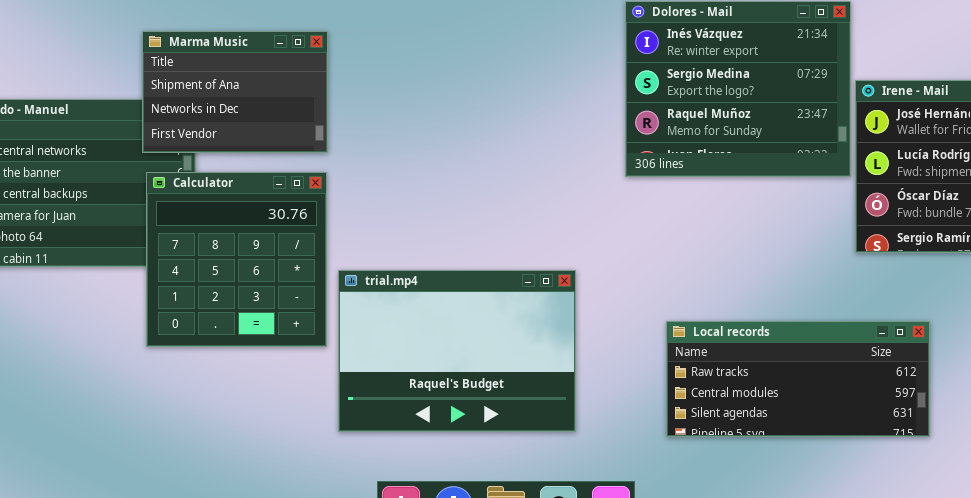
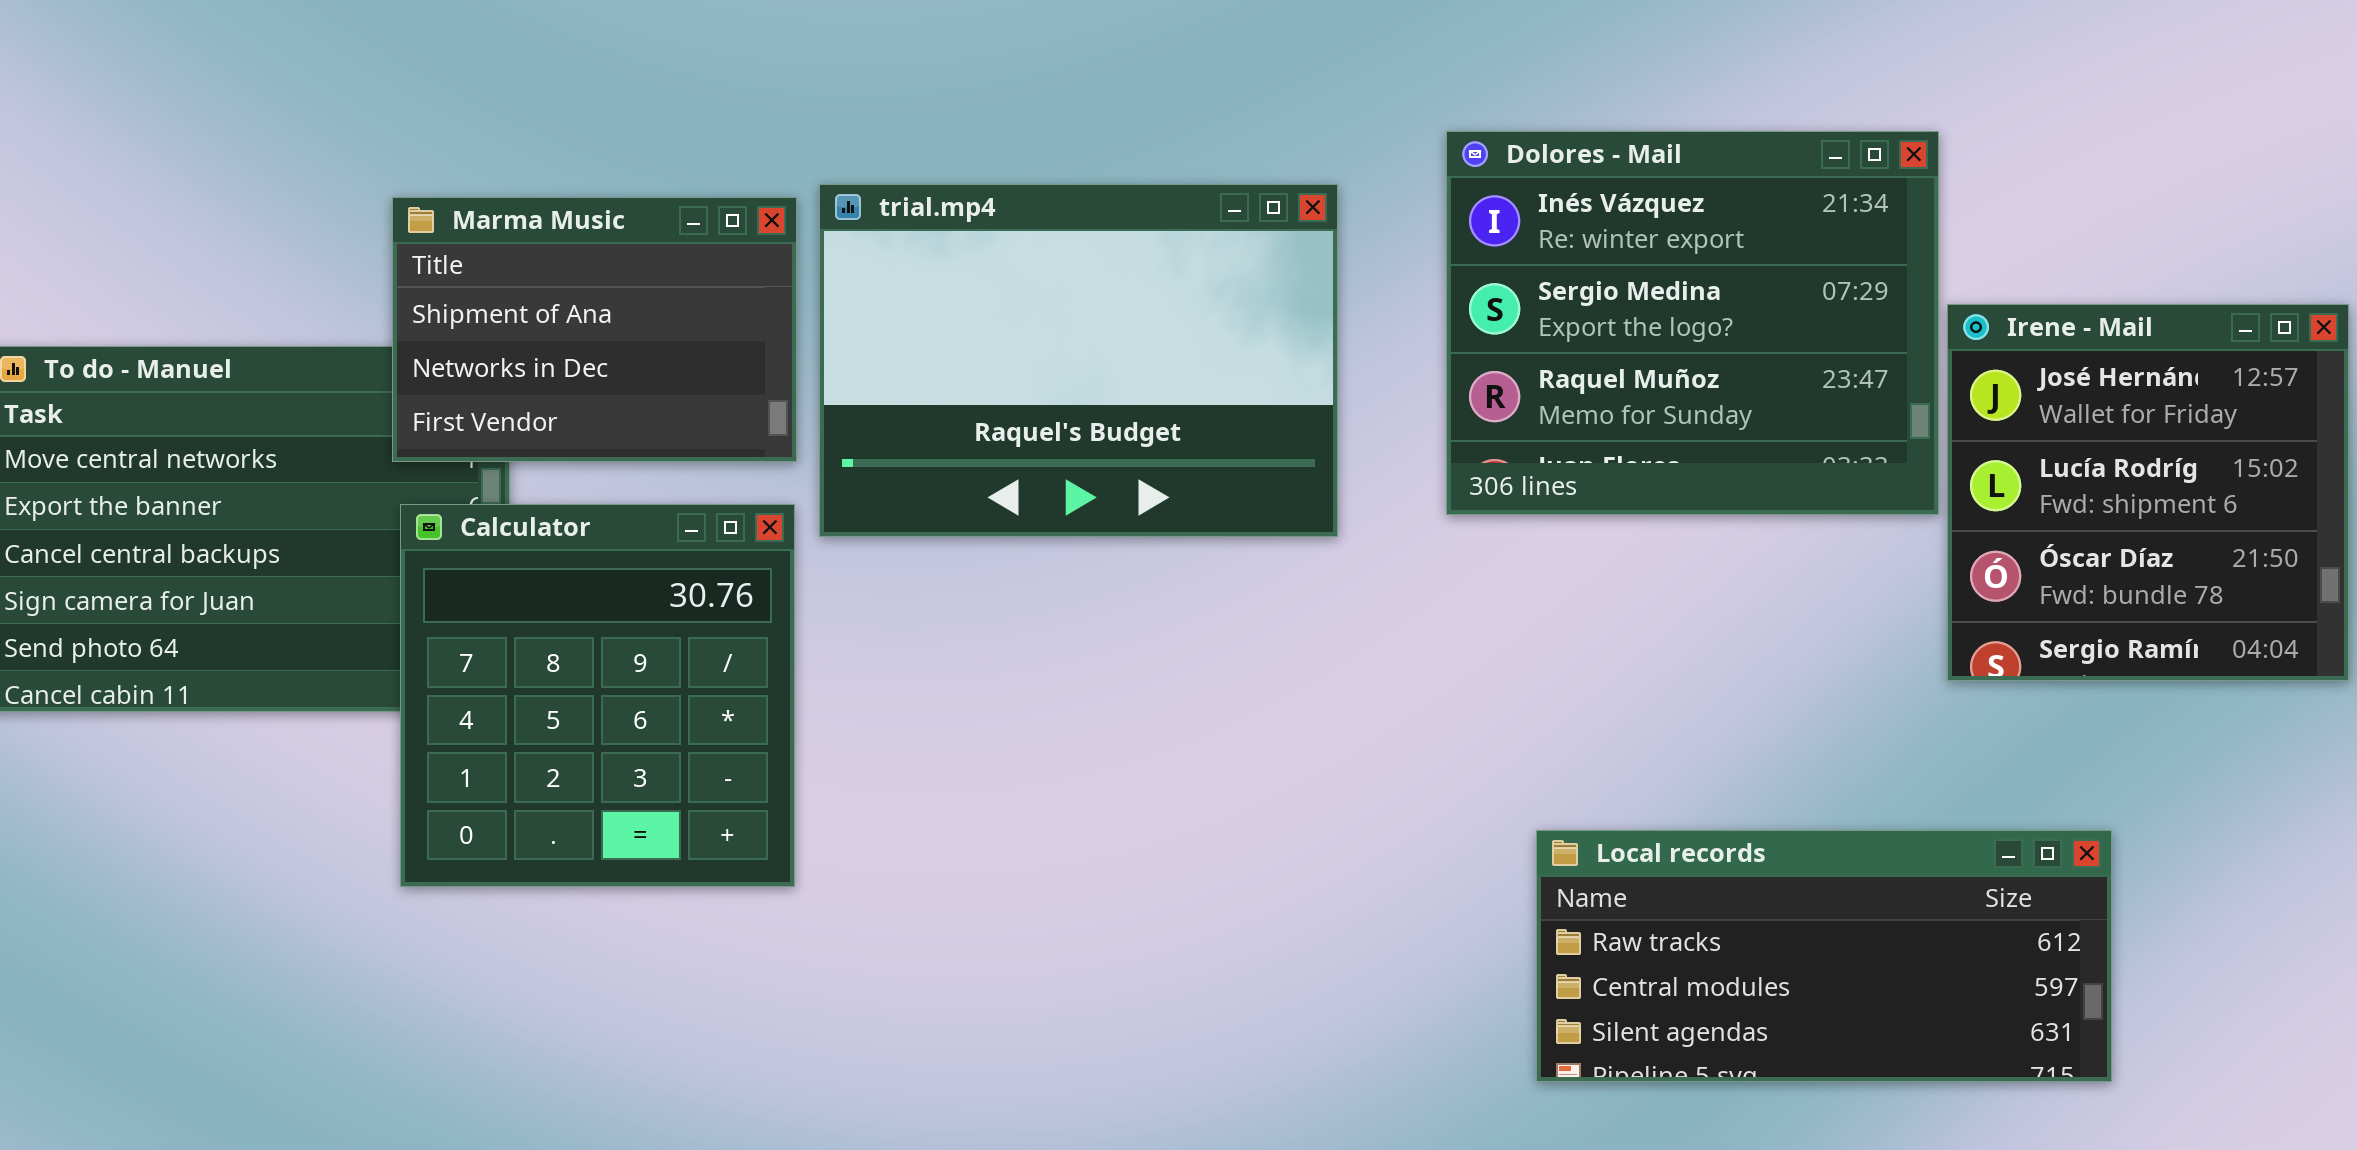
trial.mp4: [338,270,576,432] -> [819,184,1338,537], moved

